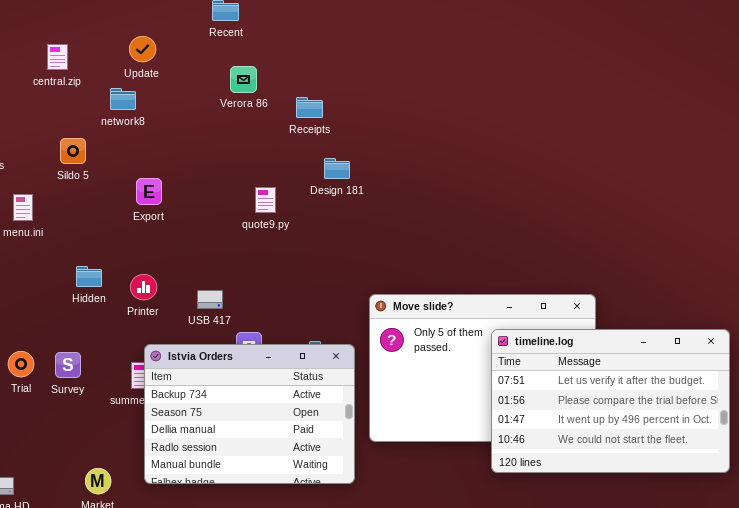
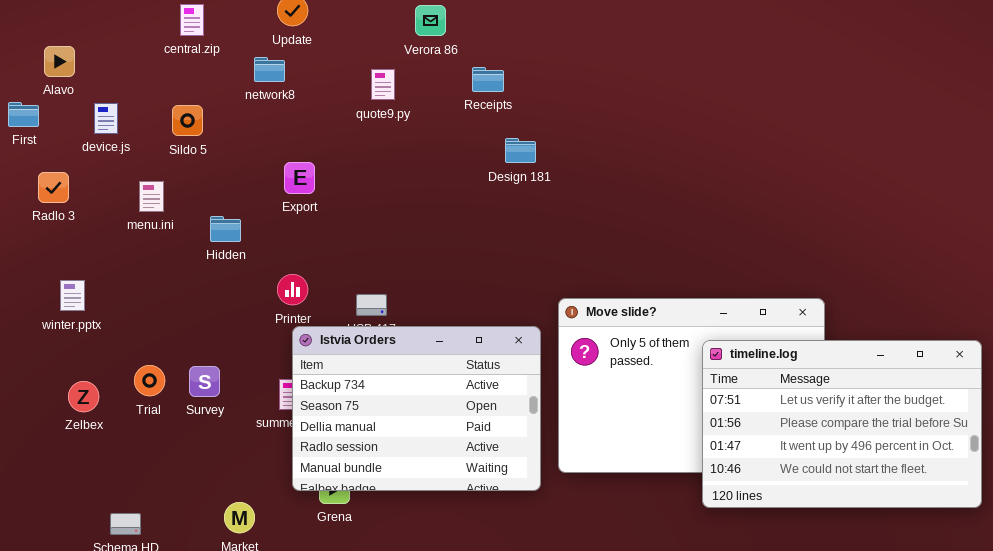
Verora 86: [230,66,257,93] -> [415,5,446,36], moved
Sildo 5: [60,138,86,164] -> [172,105,203,136], moved
quote9.py: [255,187,276,213] -> [371,69,395,100], moved
Hidden: [76,266,102,287] -> [210,216,241,242], moved
Istvia Orders: [144,344,355,484] -> [292,326,541,491], moved

